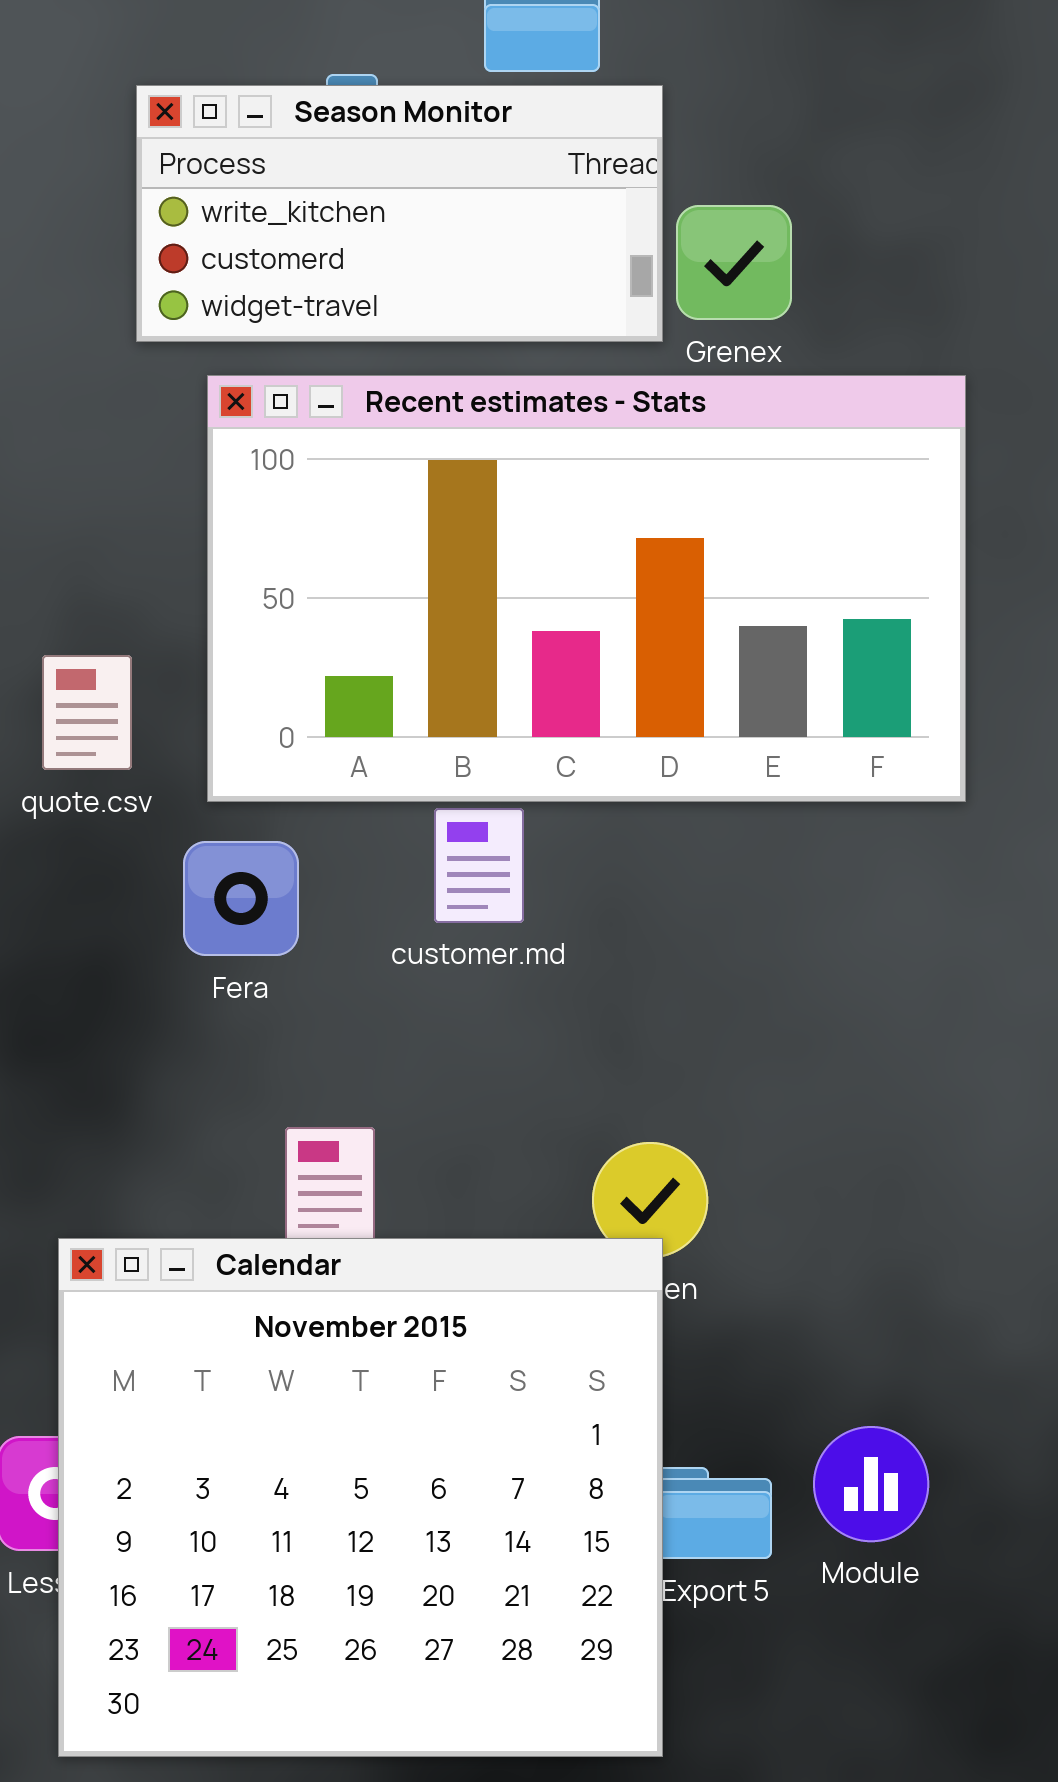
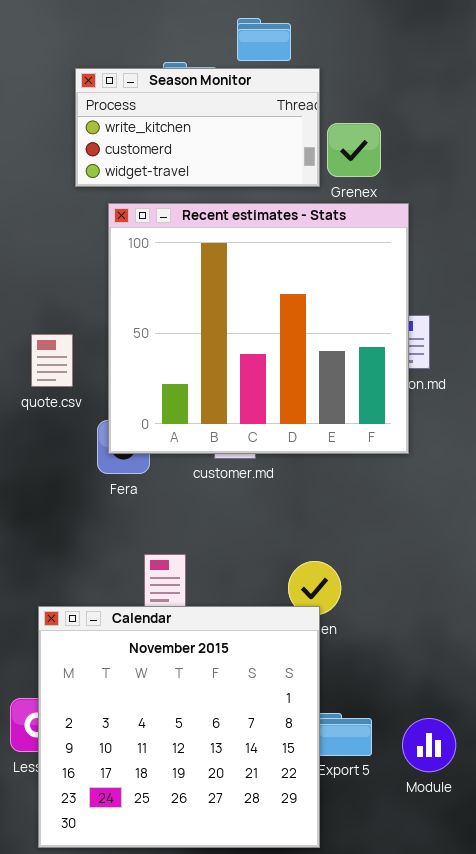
Recent estimates - Stats: [207,375,966,802] -> [108,203,409,454], resized
Module: [813,1426,929,1542] -> [402,718,456,772], moved

